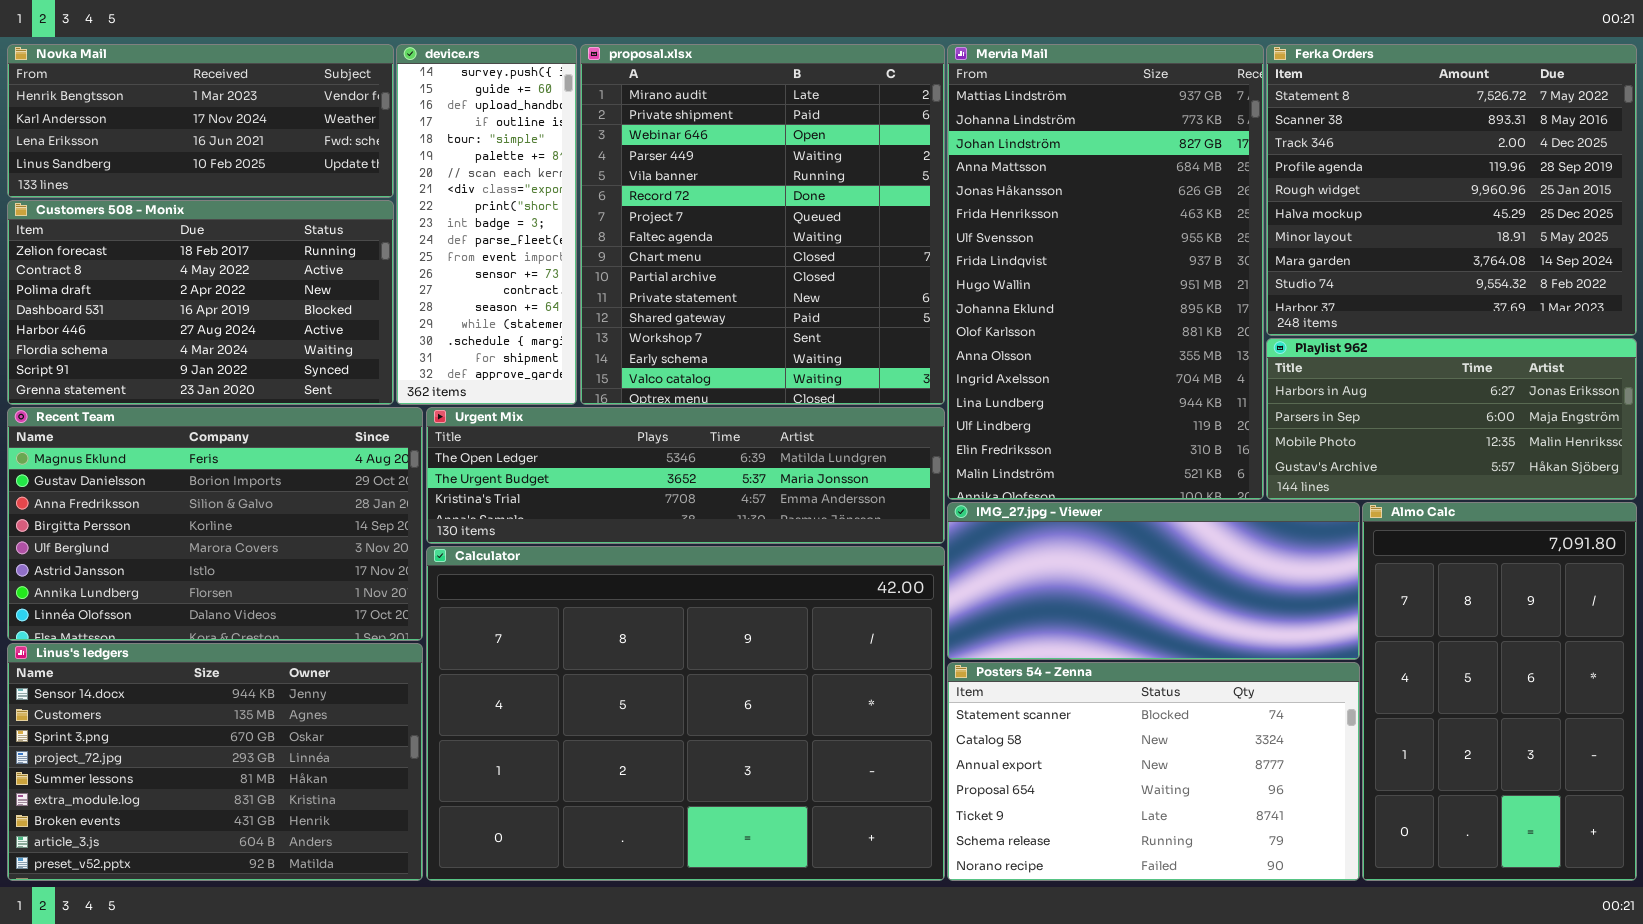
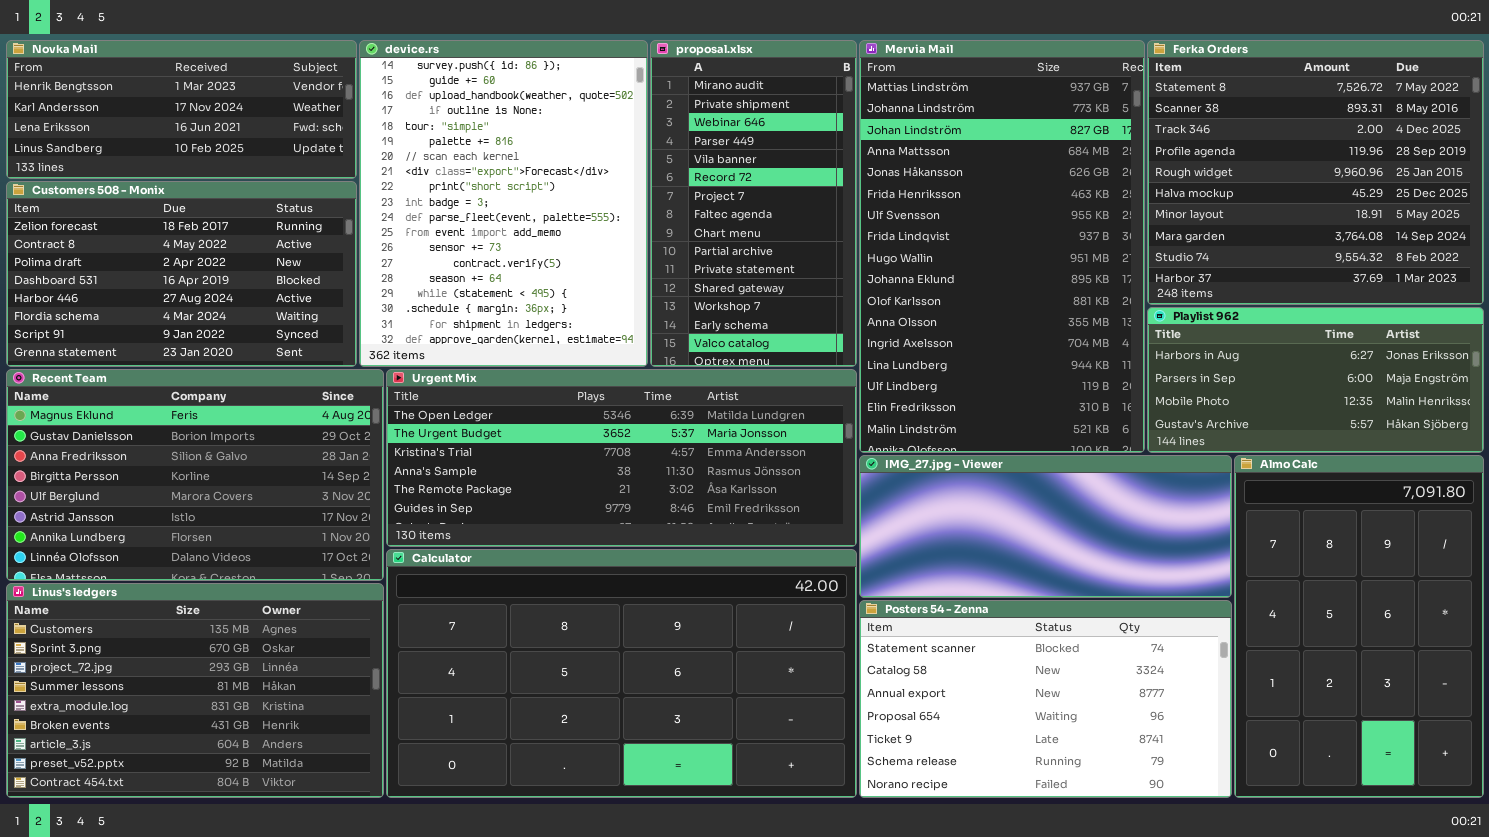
device.rs: [396,44,577,405] -> [359,40,648,367], resized
proposal.xlsx: [580,44,945,405] -> [650,40,857,367], resized
Urgent Mix: [426,407,945,544] -> [386,369,857,547], resized
Calculator: [426,546,945,881] -> [386,549,857,798], resized
Linus's ledgers: [7,643,423,881] -> [6,583,384,798], scrolled down 1 row

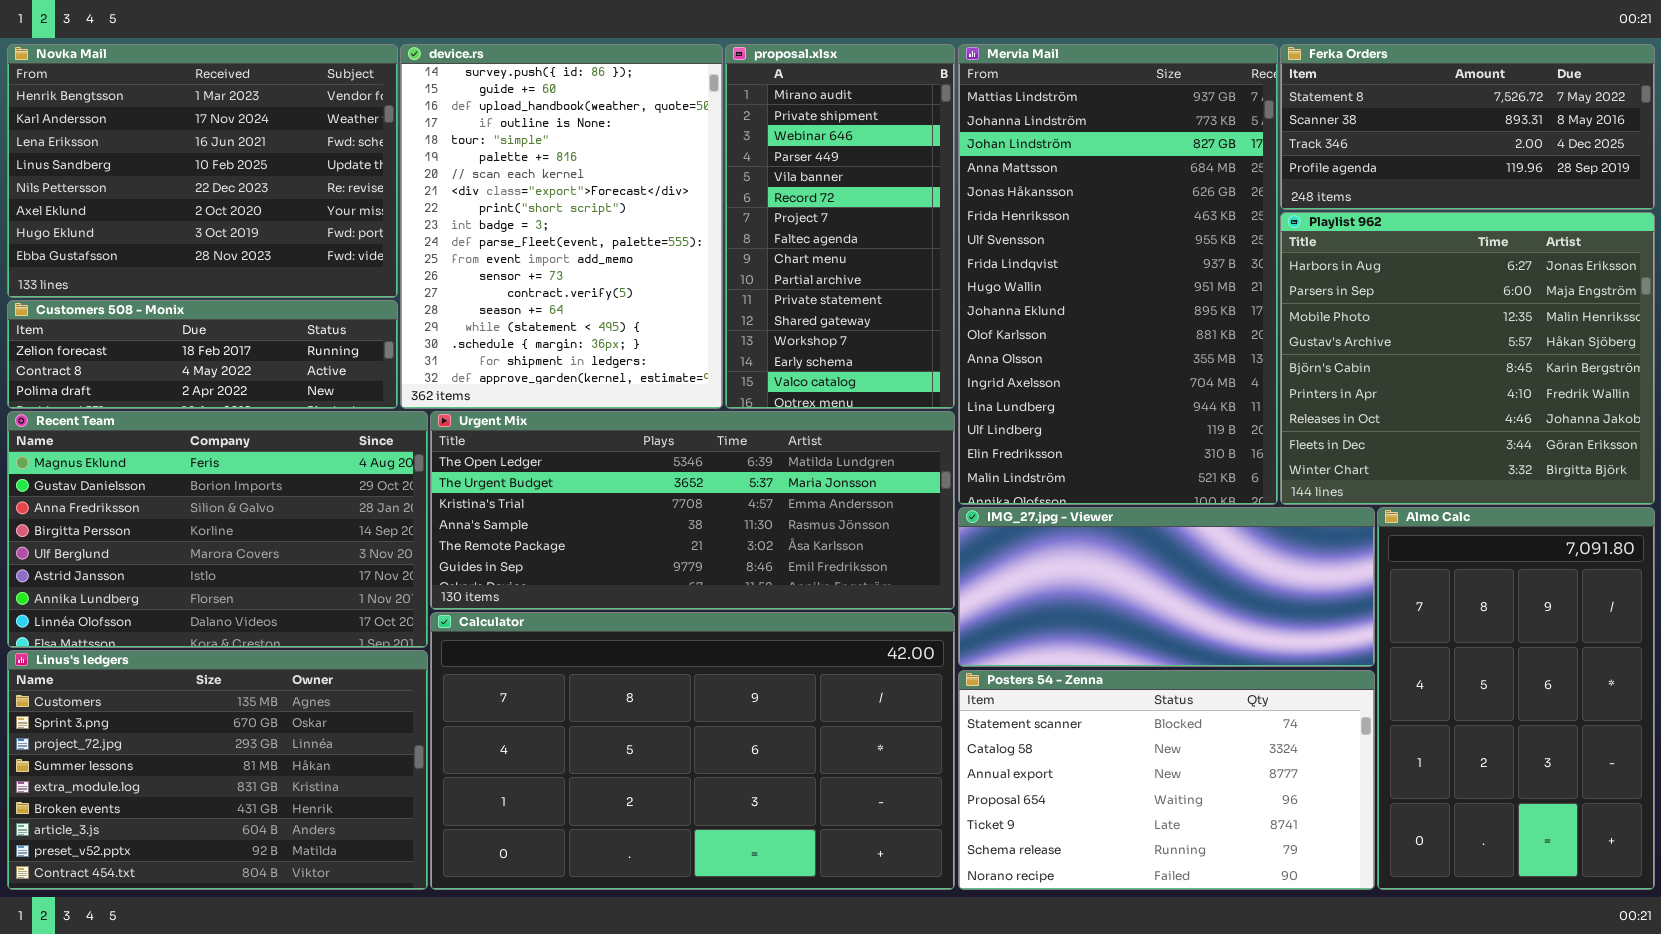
Novka Mail: [6,40,357,179] -> [7,44,398,298], resized
Ferka Orders: [1147,40,1484,305] -> [1280,44,1655,210], resized
Customers 508 - Monix: [6,181,357,367] -> [7,300,398,409], resized
Playlist 962: [1147,307,1484,453] -> [1280,212,1655,505], resized

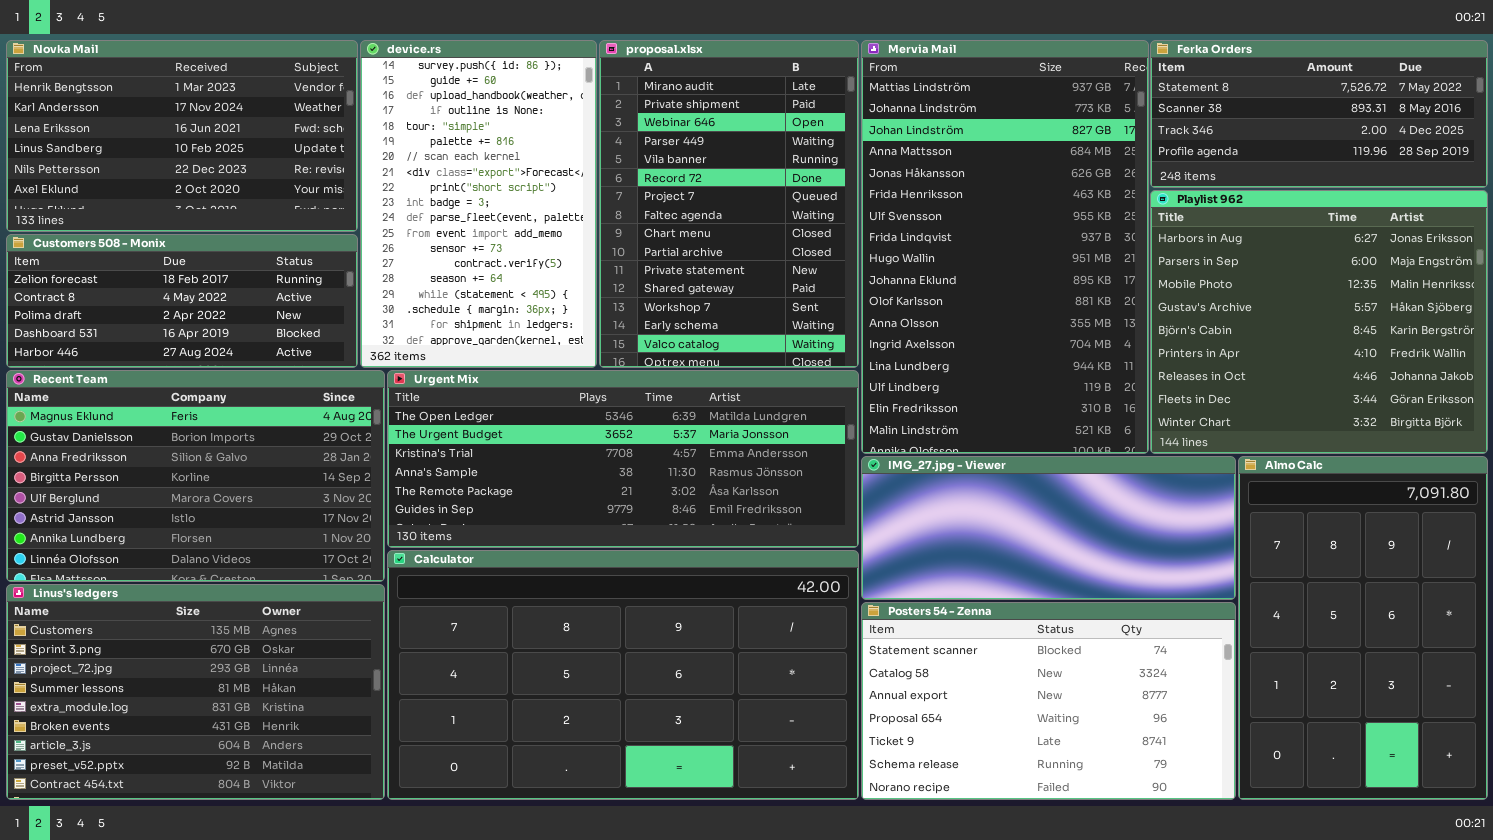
Novka Mail: [7,44,398,298] -> [6,40,358,232], resized
device.rs: [400,44,723,409] -> [360,40,597,368], resized
proposal.xlsx: [725,44,955,409] -> [599,40,859,368], resized
Customers 508 - Monix: [7,300,398,409] -> [6,234,358,368], resized

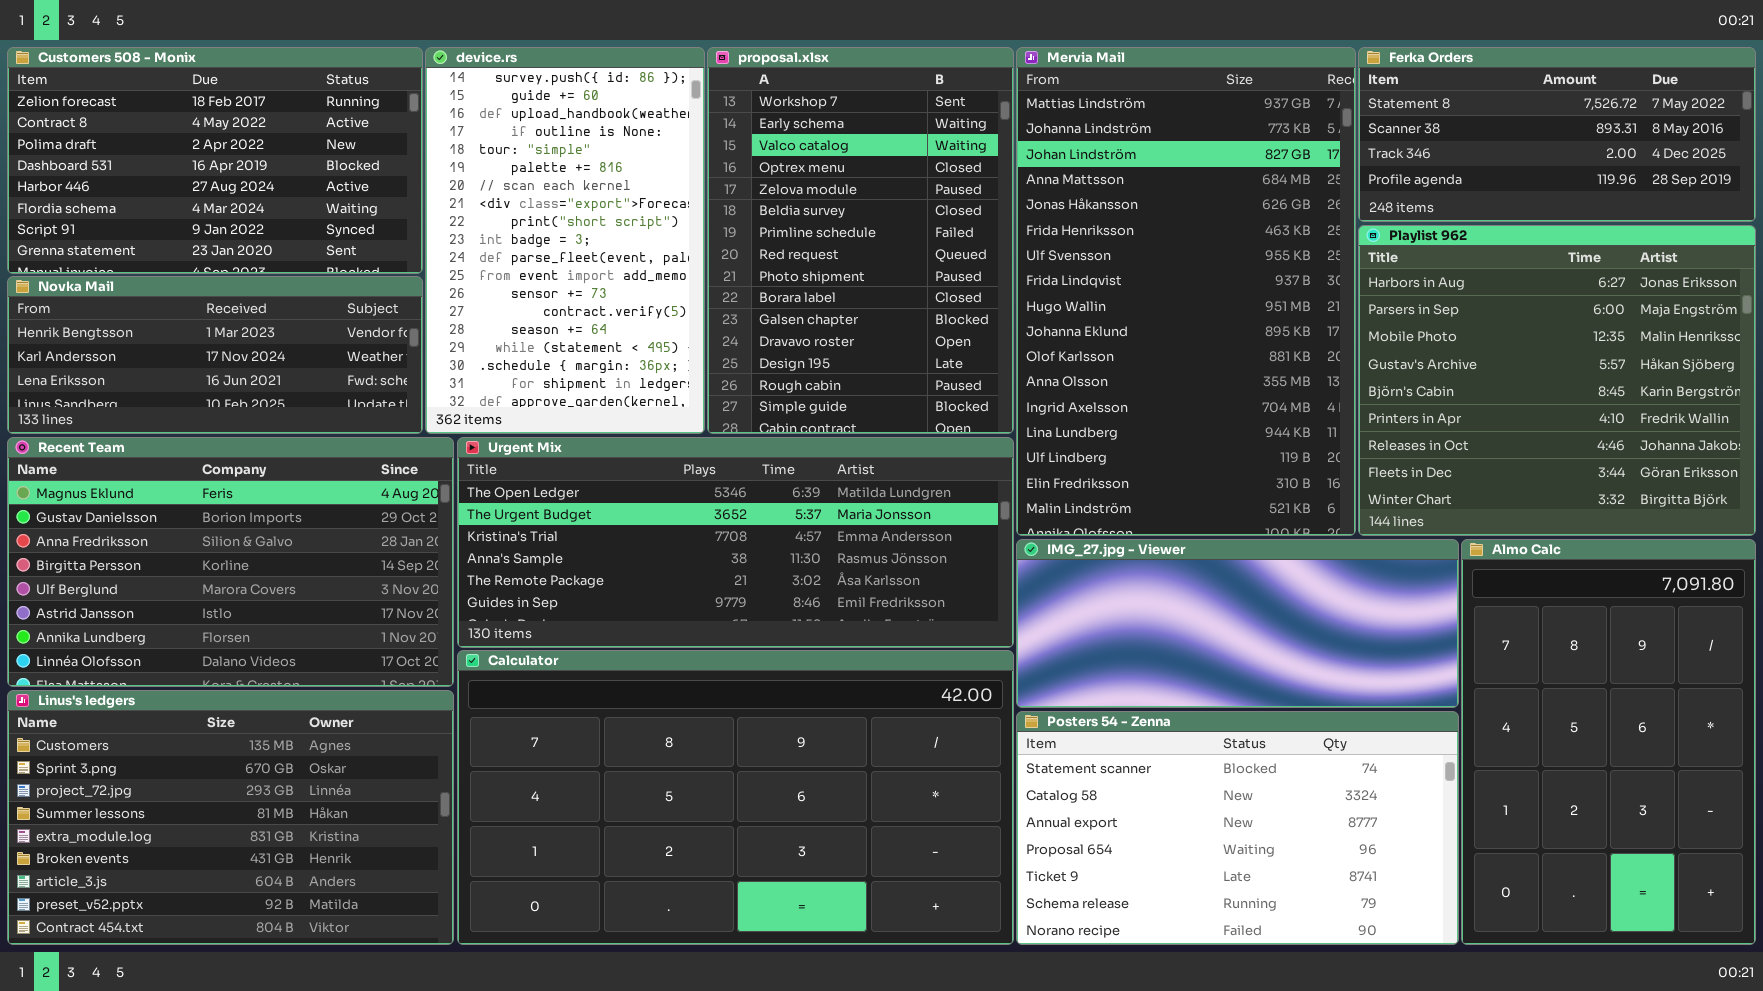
Novka Mail: [6,40,358,232] -> [7,276,423,434], moved, resized
proposal.xlsx: [599,40,859,368] -> [707,47,1014,434], scrolled down 12 rows
Customers 508 - Monix: [6,234,358,368] -> [7,47,423,274], moved, resized

